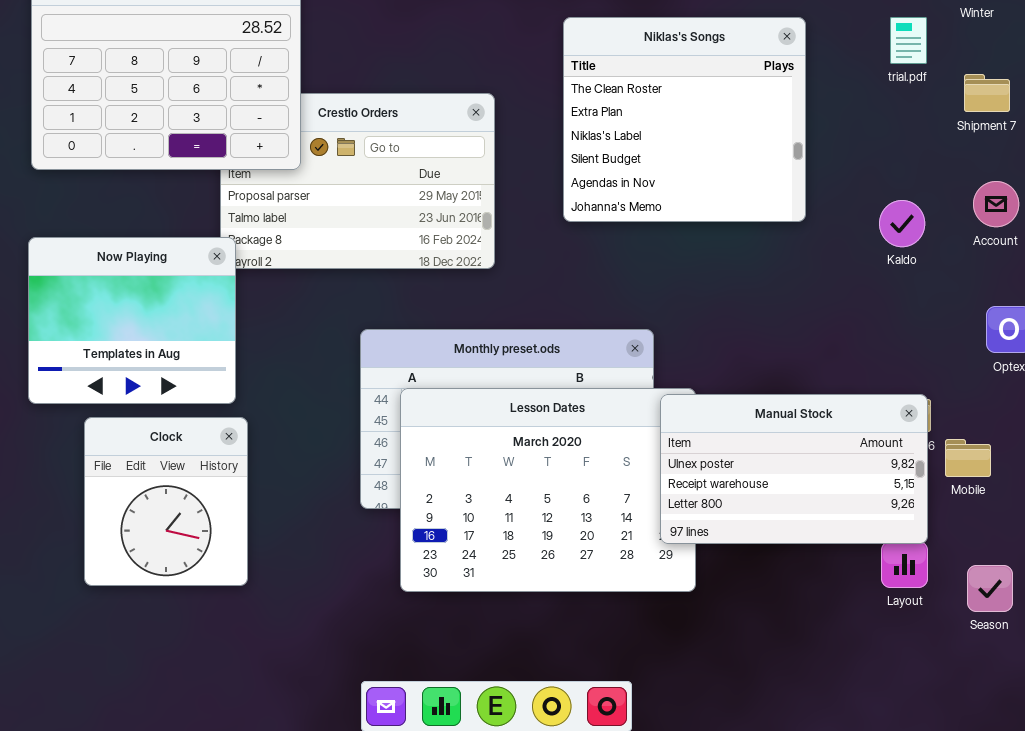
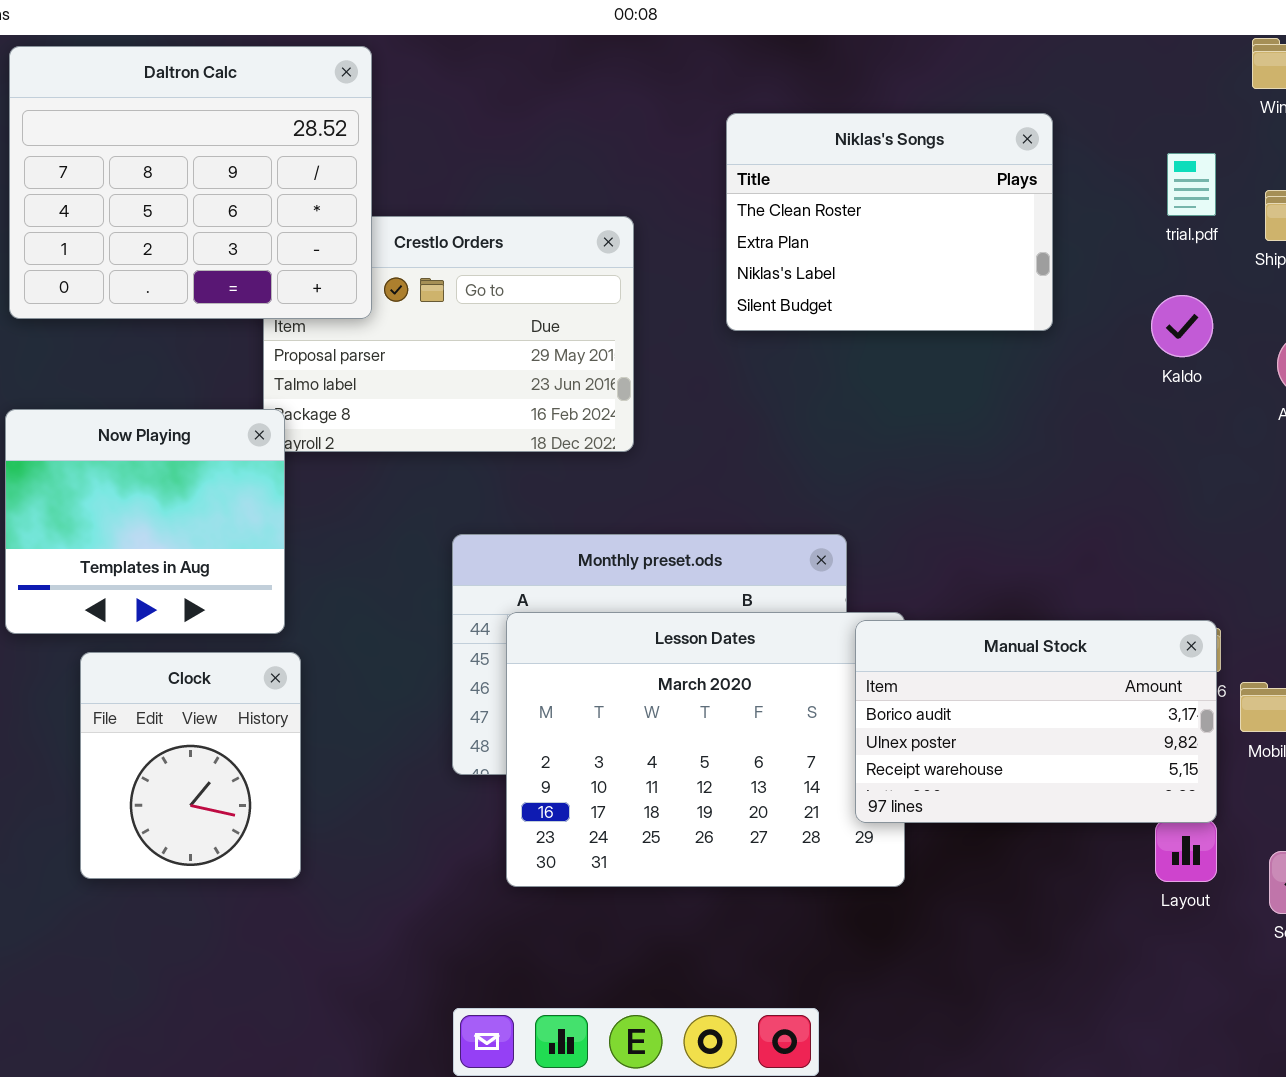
Niklas's Songs: [563,17,806,222] -> [726,113,1053,331], resized
trial.pdf: [890,17,927,64] -> [1167,153,1216,216], moved
Kaldo: [879,200,925,247] -> [1151,295,1213,357], moved
Manual Stock: [660,394,928,544] -> [855,620,1217,823], scrolled up 1 row

